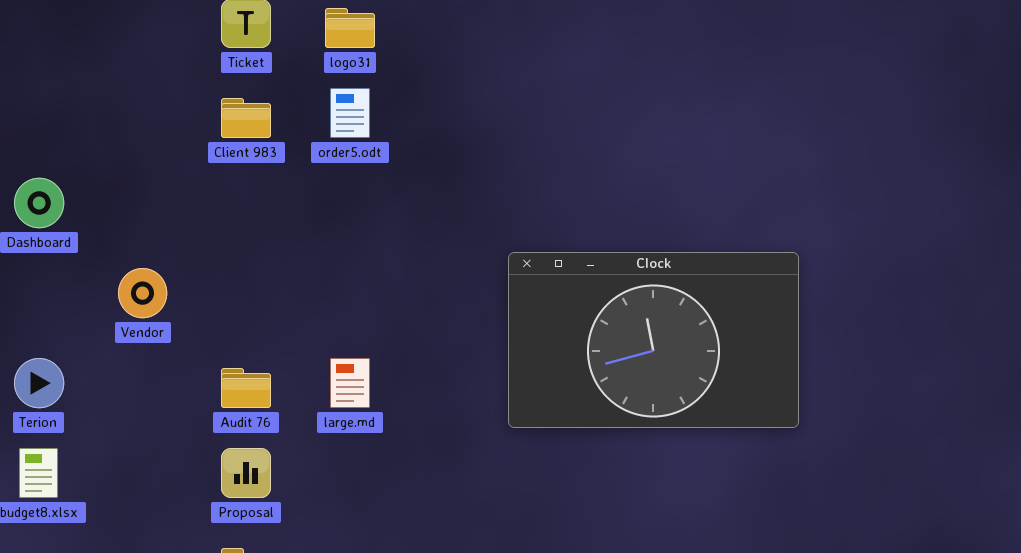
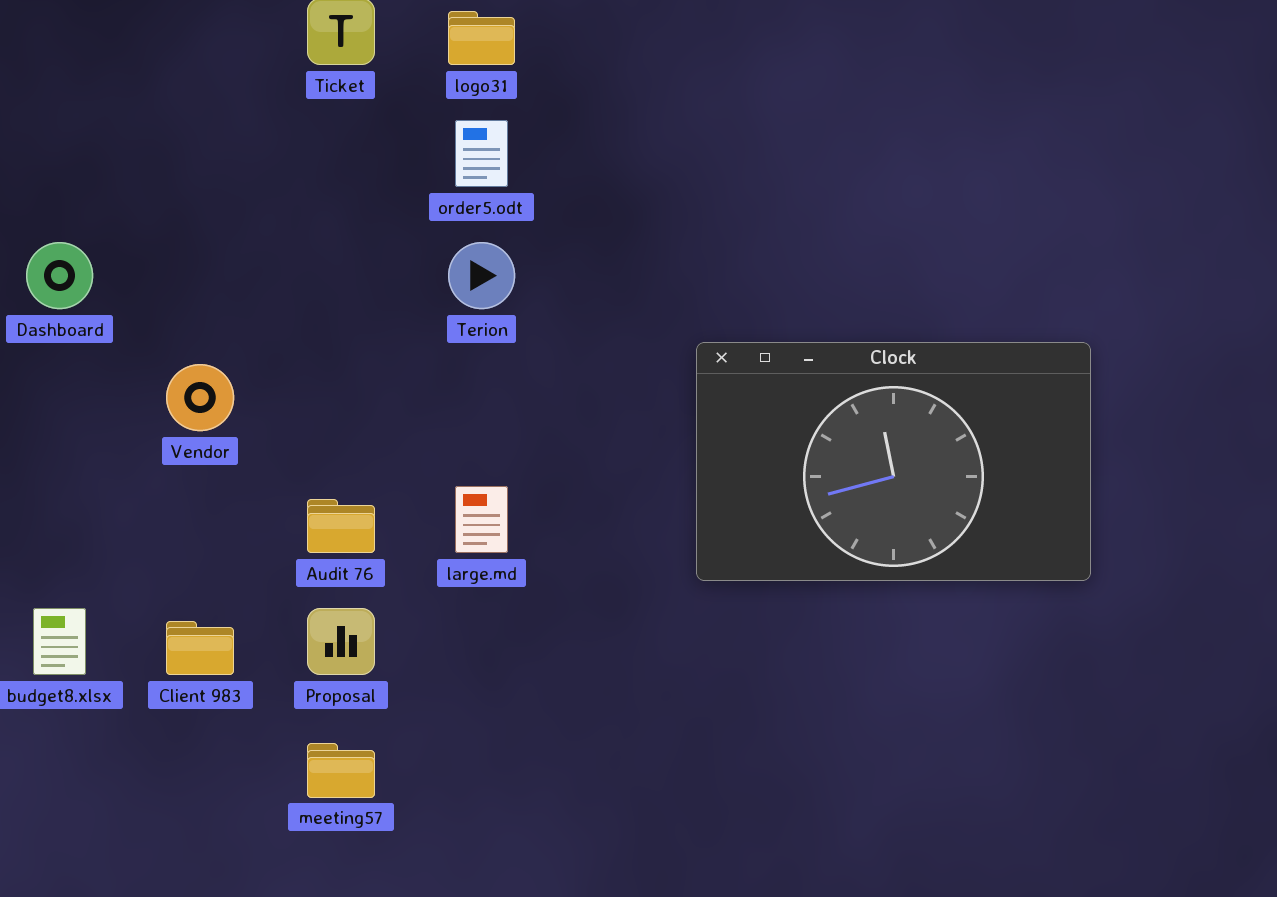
Client 983: [221,98,271,138] -> [166,621,234,675], moved
Terion: [14,358,64,408] -> [448,242,515,309], moved

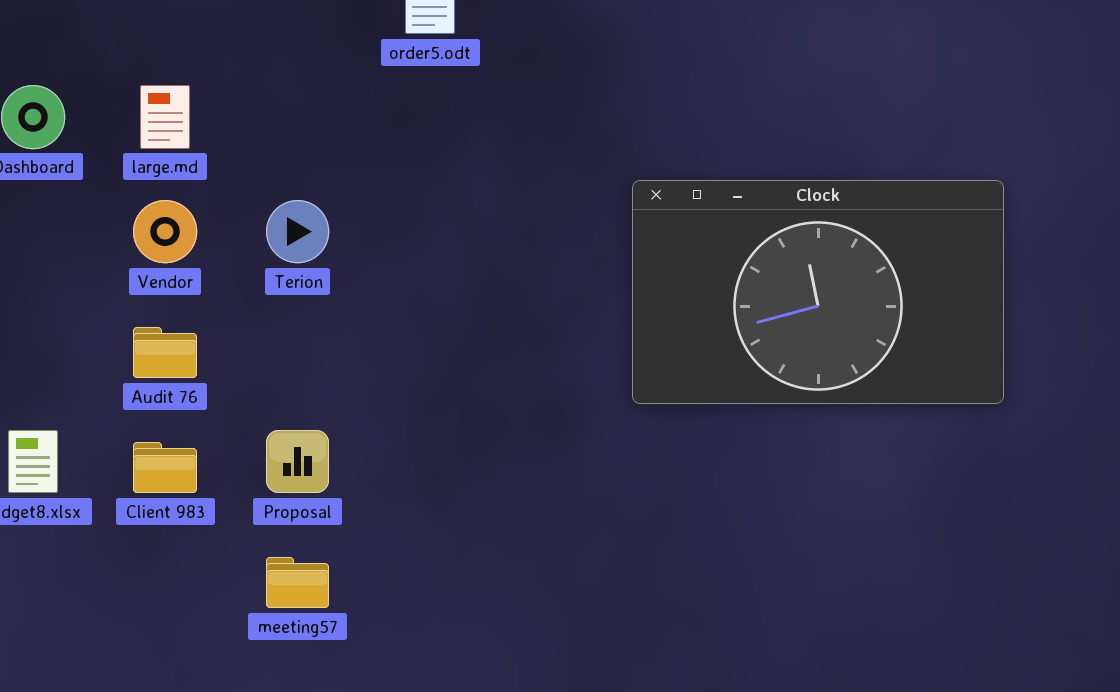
Terion: [448,242,515,309] -> [266,200,329,263], moved
large.md: [455,486,508,553] -> [140,85,190,149], moved
Audit 76: [307,499,375,553] -> [133,327,197,378], moved

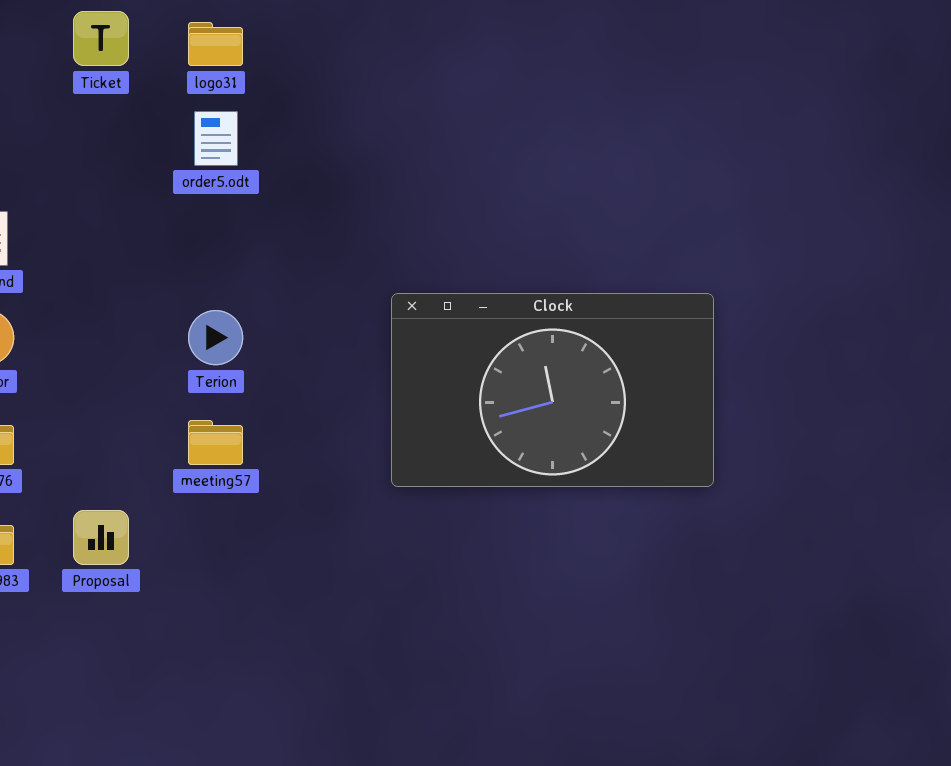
Terion: [266,200,329,263] -> [188,310,243,365], moved
meeting57: [266,557,329,608] -> [188,420,243,465], moved

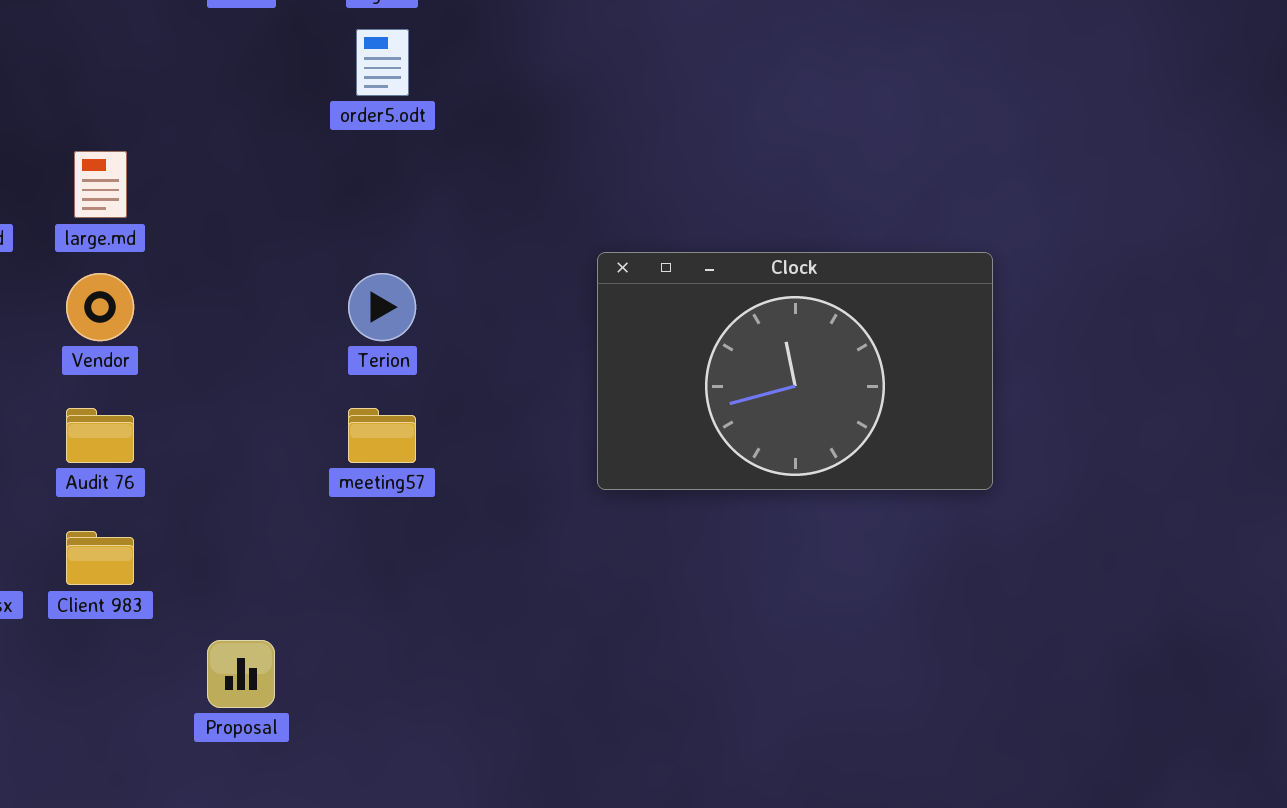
Proposal: [73,510,129,565] -> [207,640,275,708], moved

